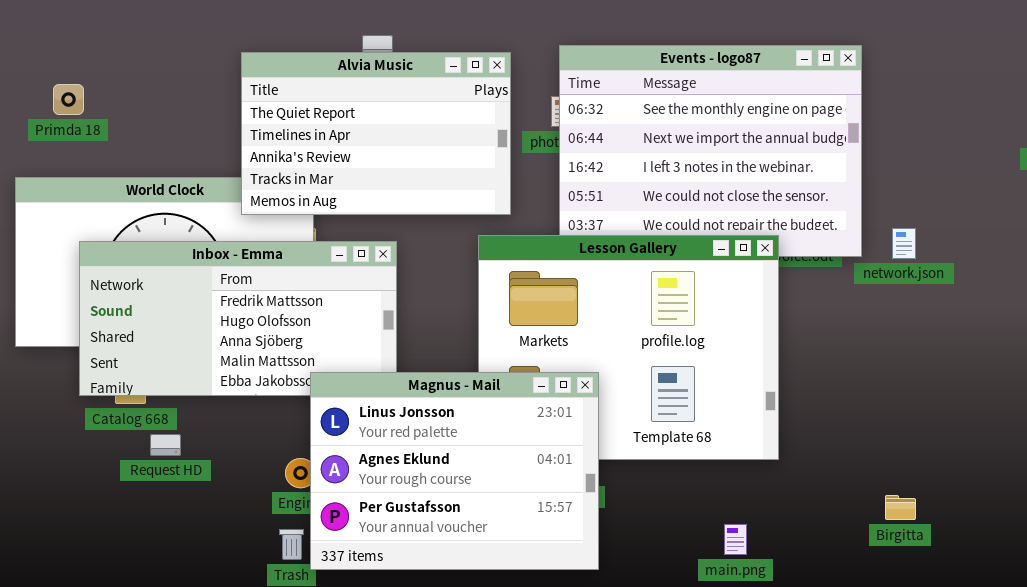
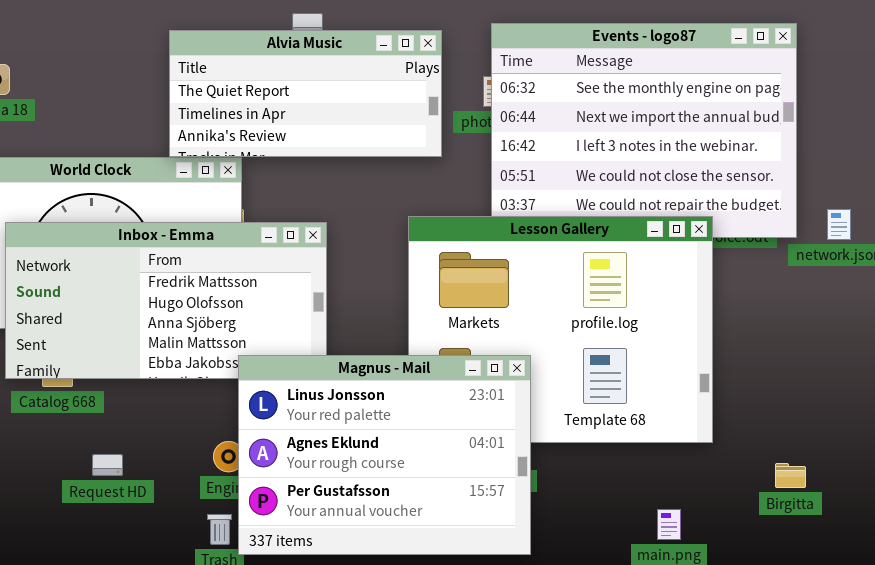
Alvia Music: [241,52,511,215] -> [169,30,442,157], resized
Request HD: [150,434,181,456] -> [92,454,123,476], moved
Birgitta: [885,495,916,520] -> [775,463,806,488], moved

